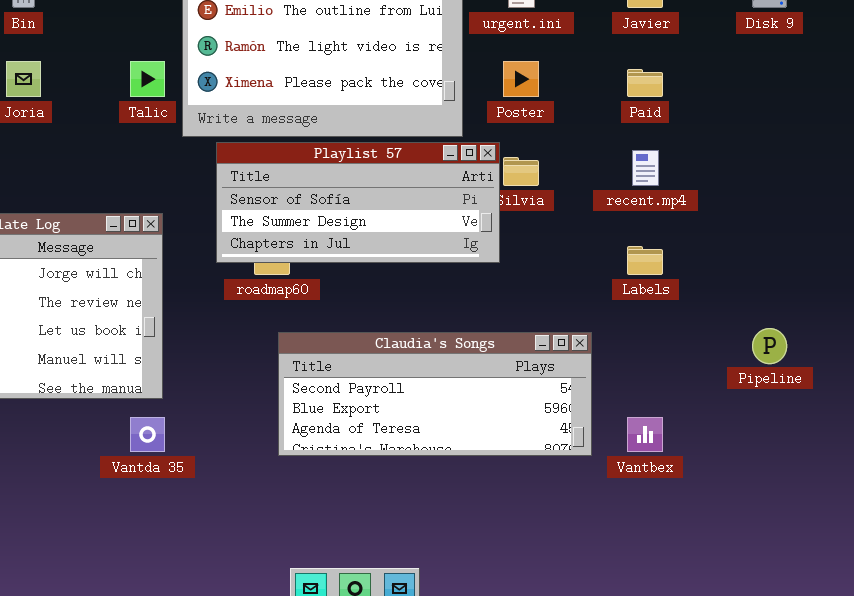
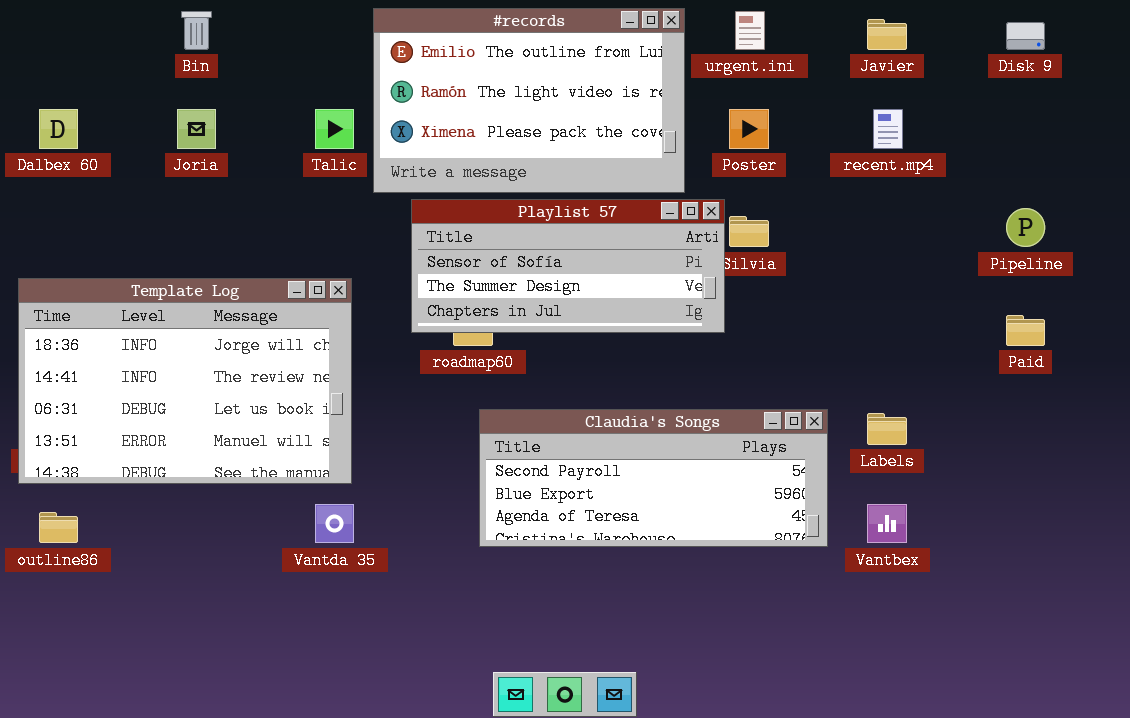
Paid: [627,69,663,97] -> [1006,315,1045,346], moved
recent.mp4: [632,150,659,186] -> [873,109,903,149], moved
Labels: [627,246,663,275] -> [867,413,907,445], moved
Pipeline: [752,328,787,364] -> [1006,208,1045,247], moved

